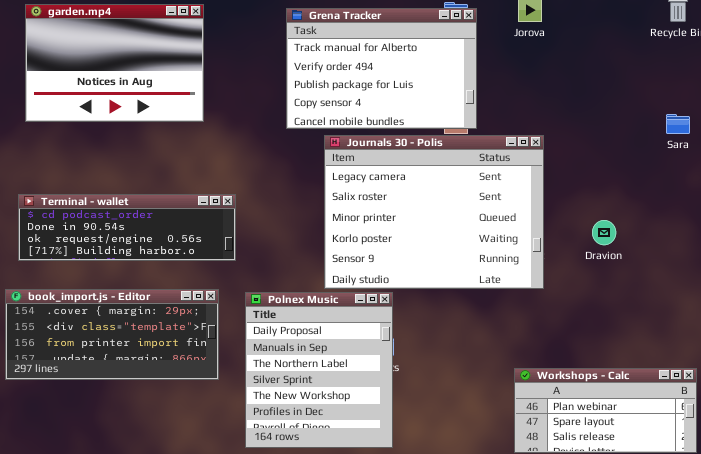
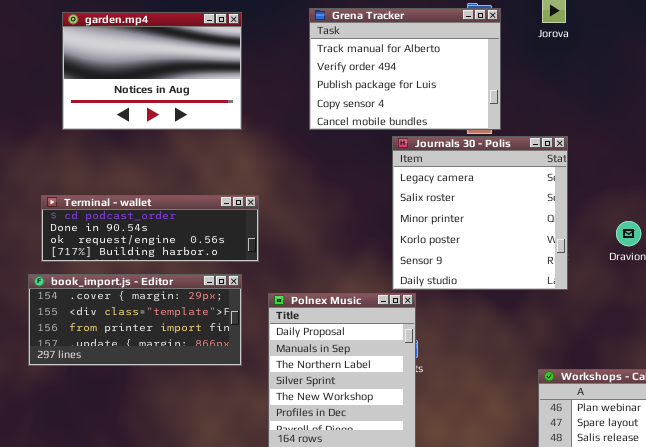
garden.mp4: [25,4,204,122] -> [62,12,242,130], moved
Journals 30 - Polis: [324,135,544,289] -> [392,136,568,290], resized
book_import.js - Editor: [5,289,219,380] -> [28,274,242,366], moved

